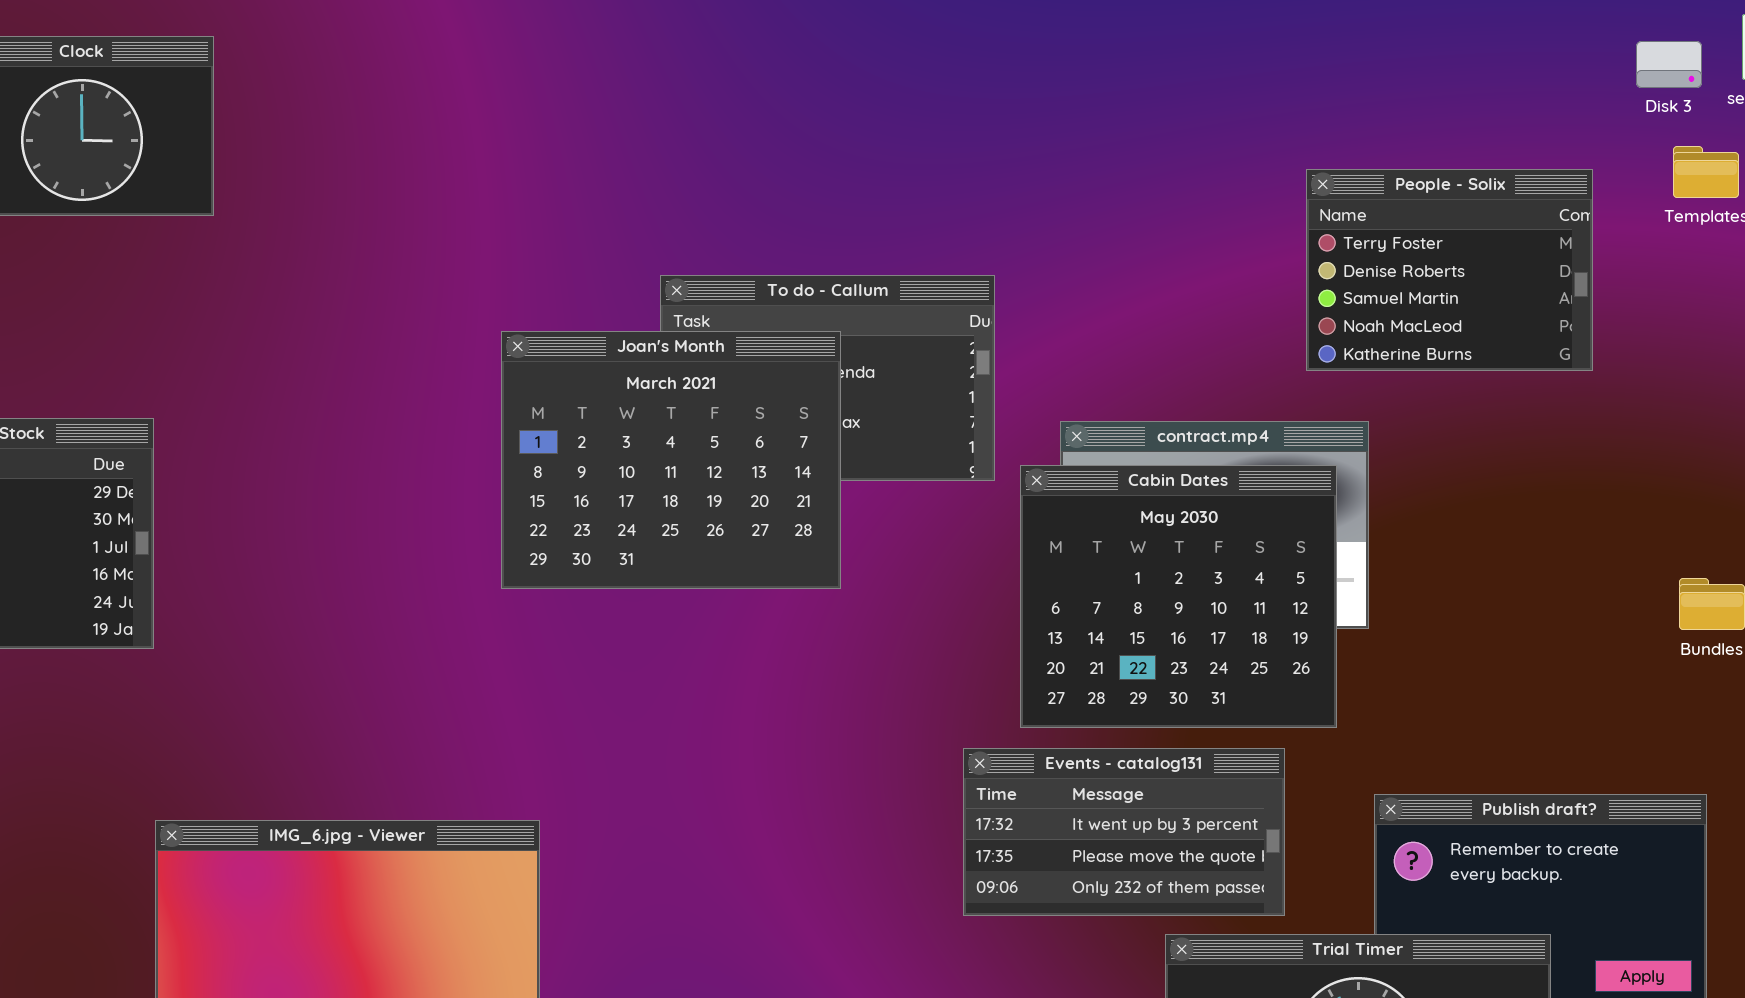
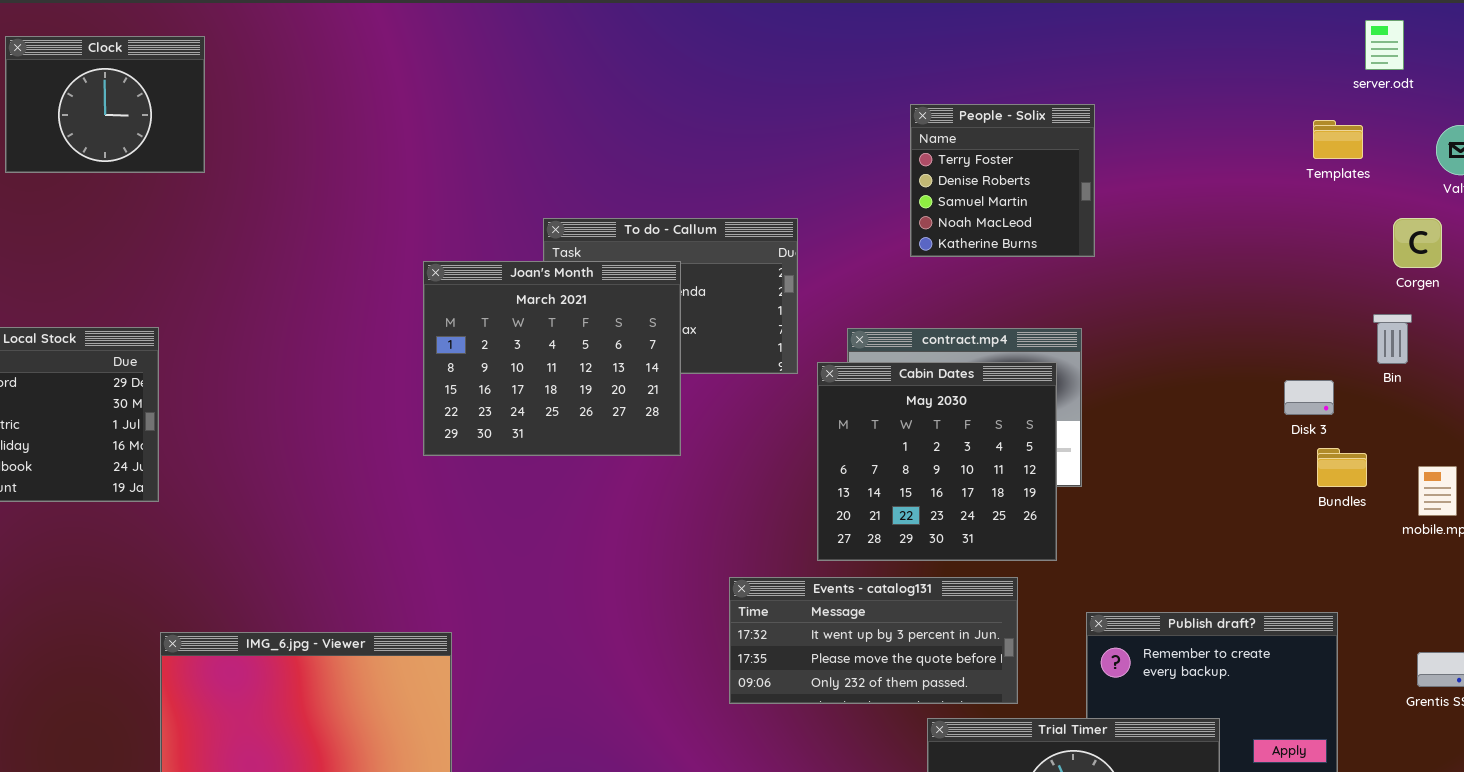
Disk 3: [1636,41,1702,88] -> [1284,380,1334,415], moved
People - Solix: [1306,169,1593,371] -> [910,104,1095,257], moved, resized
Events - catalog131: [963,748,1285,916] -> [729,577,1018,704], resized

